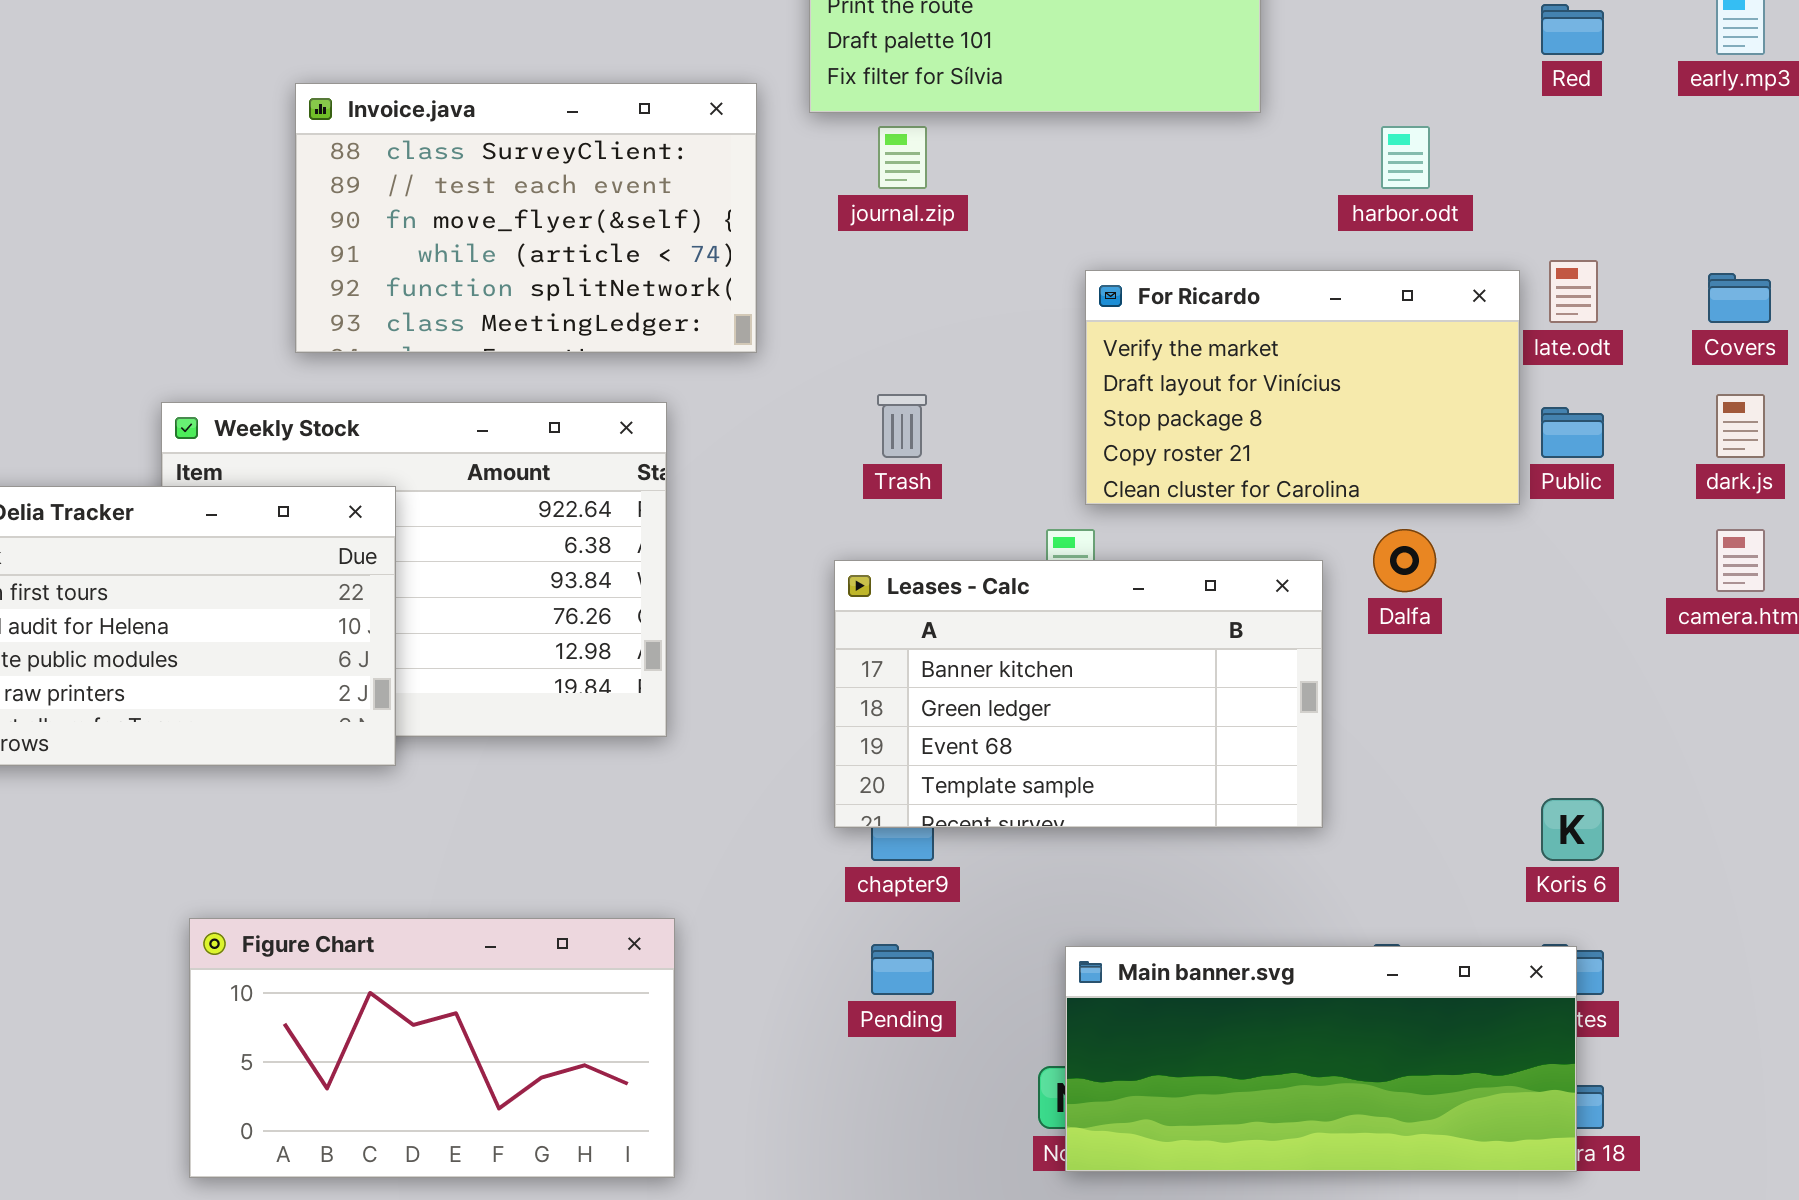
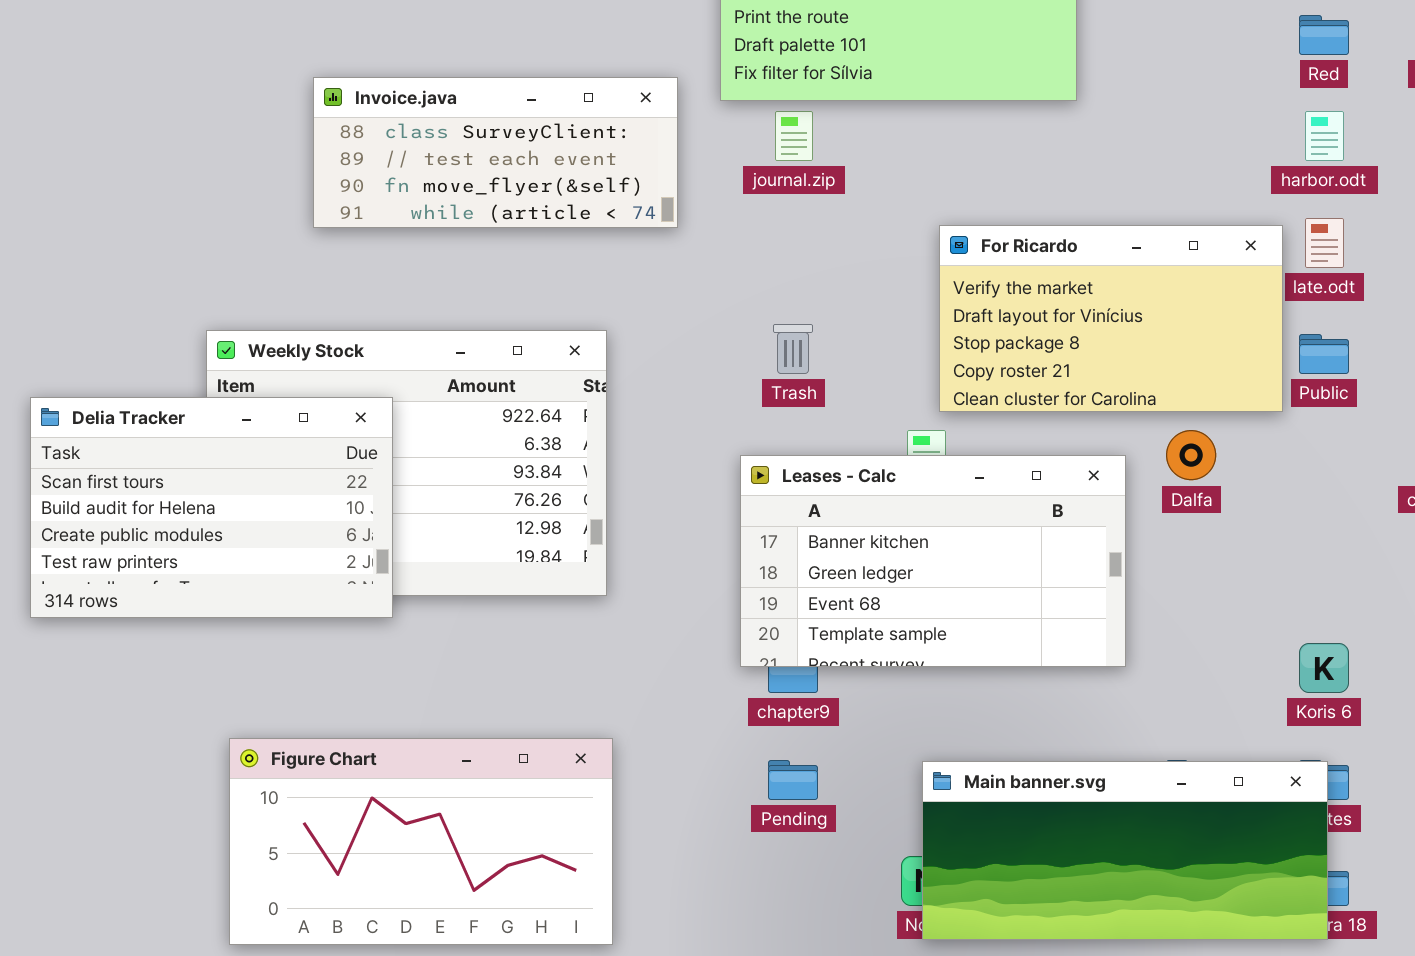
Invoice.java: [295,83,757,353] -> [313,77,678,228], resized
harbor.odt: [1381,126,1430,189] -> [1305,111,1344,161], moved

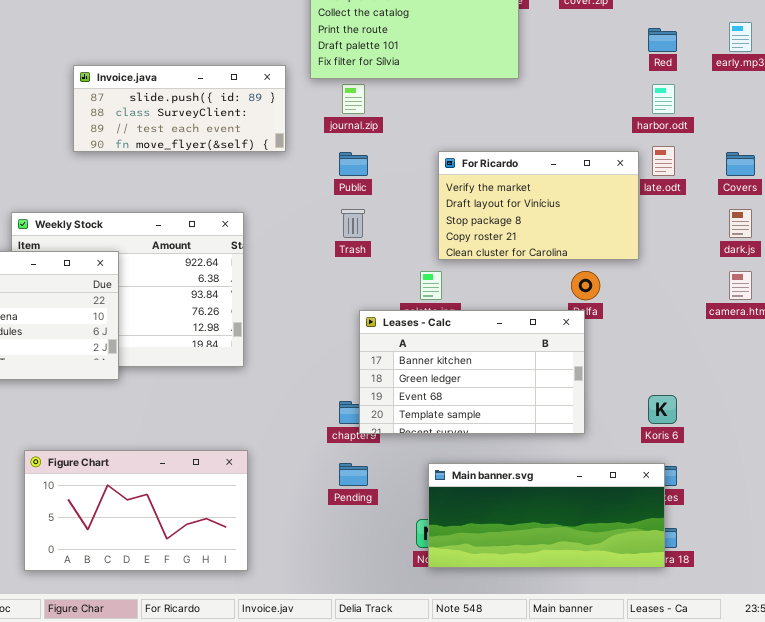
Invoice.java: [313,77,678,228] -> [73,65,286,152], scrolled up 1 row
Public: [1299,334,1349,374] -> [339,152,368,176], moved
Leases - Calc: [740,455,1126,667] -> [359,310,585,434], moved

